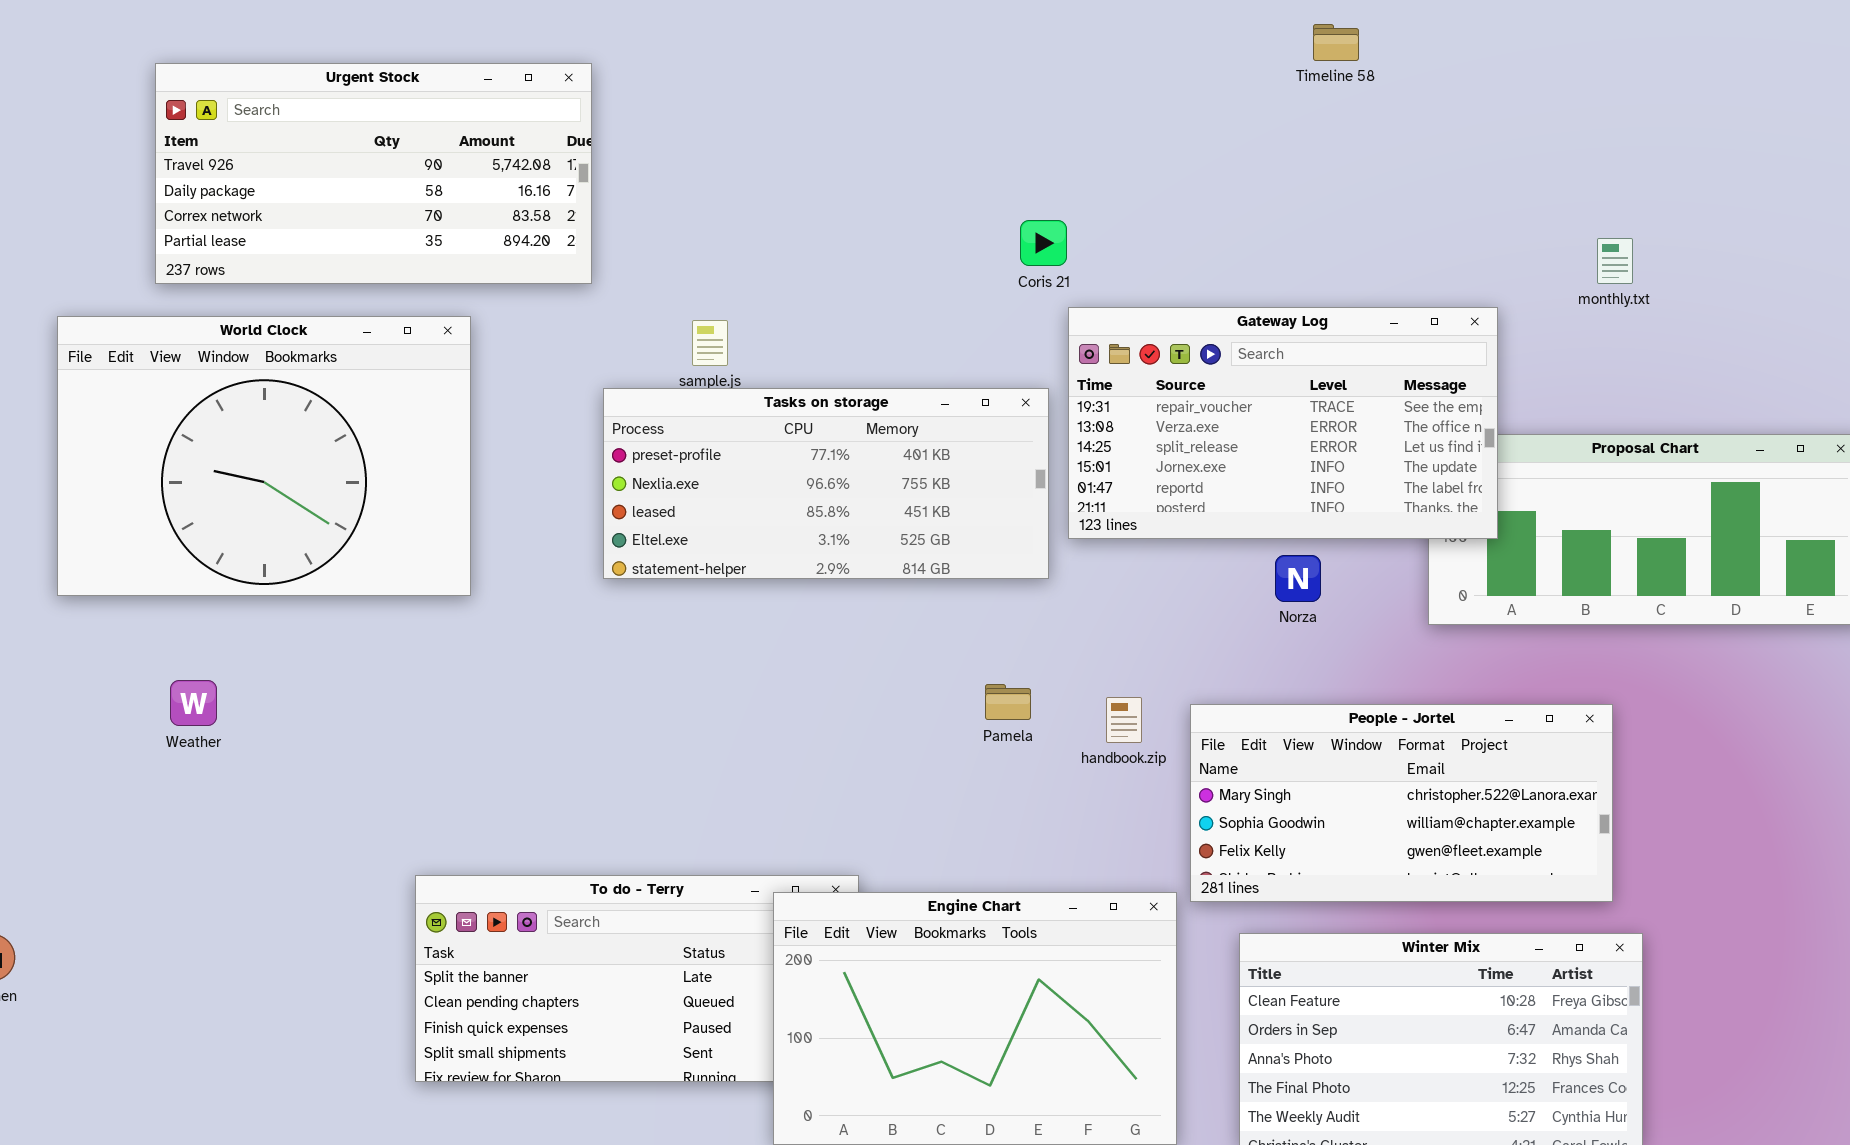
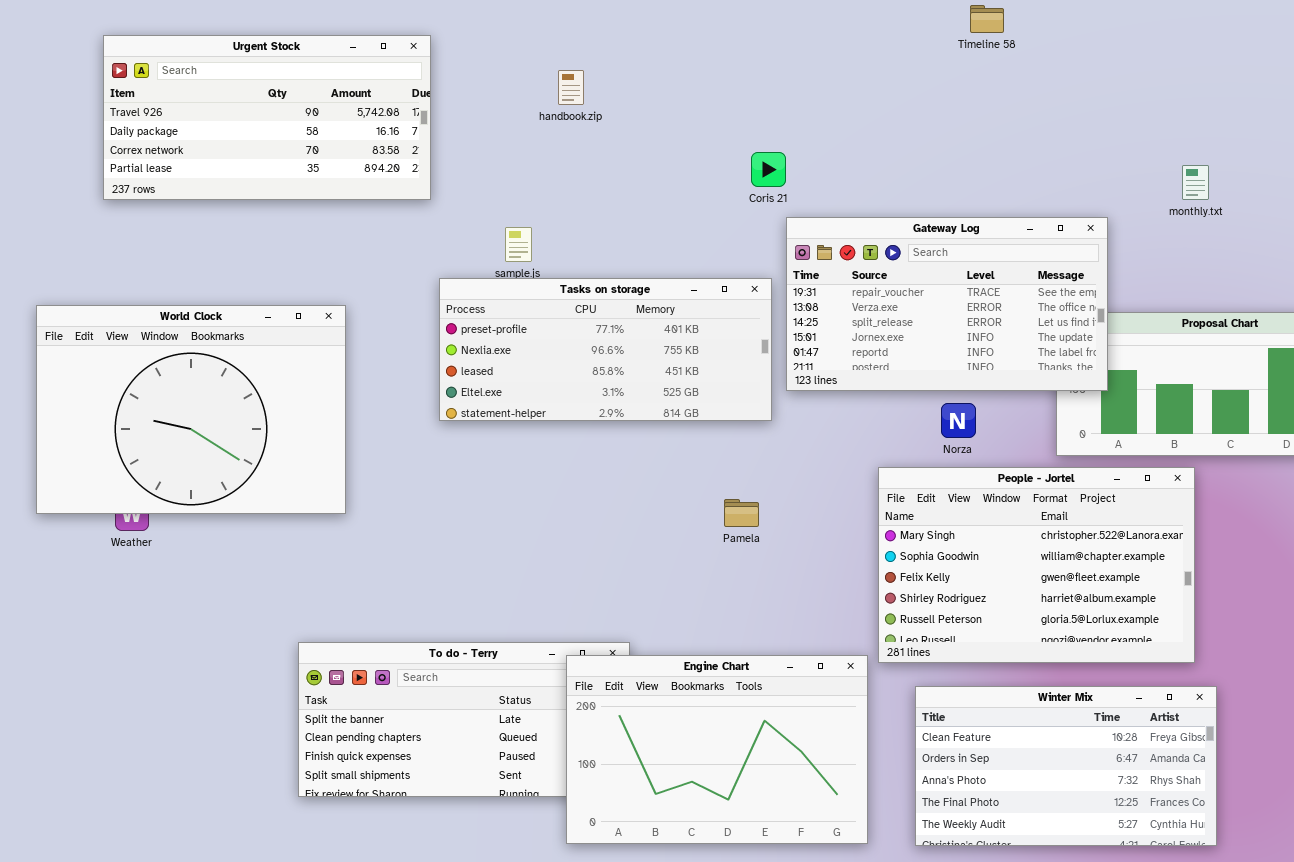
World Clock: [57,316,471,596] -> [36,305,346,514], moved
handbook.zip: [1106,697,1142,743] -> [558,70,584,105], moved
People - Jortel: [1190,704,1613,902] -> [878,467,1195,663], resized

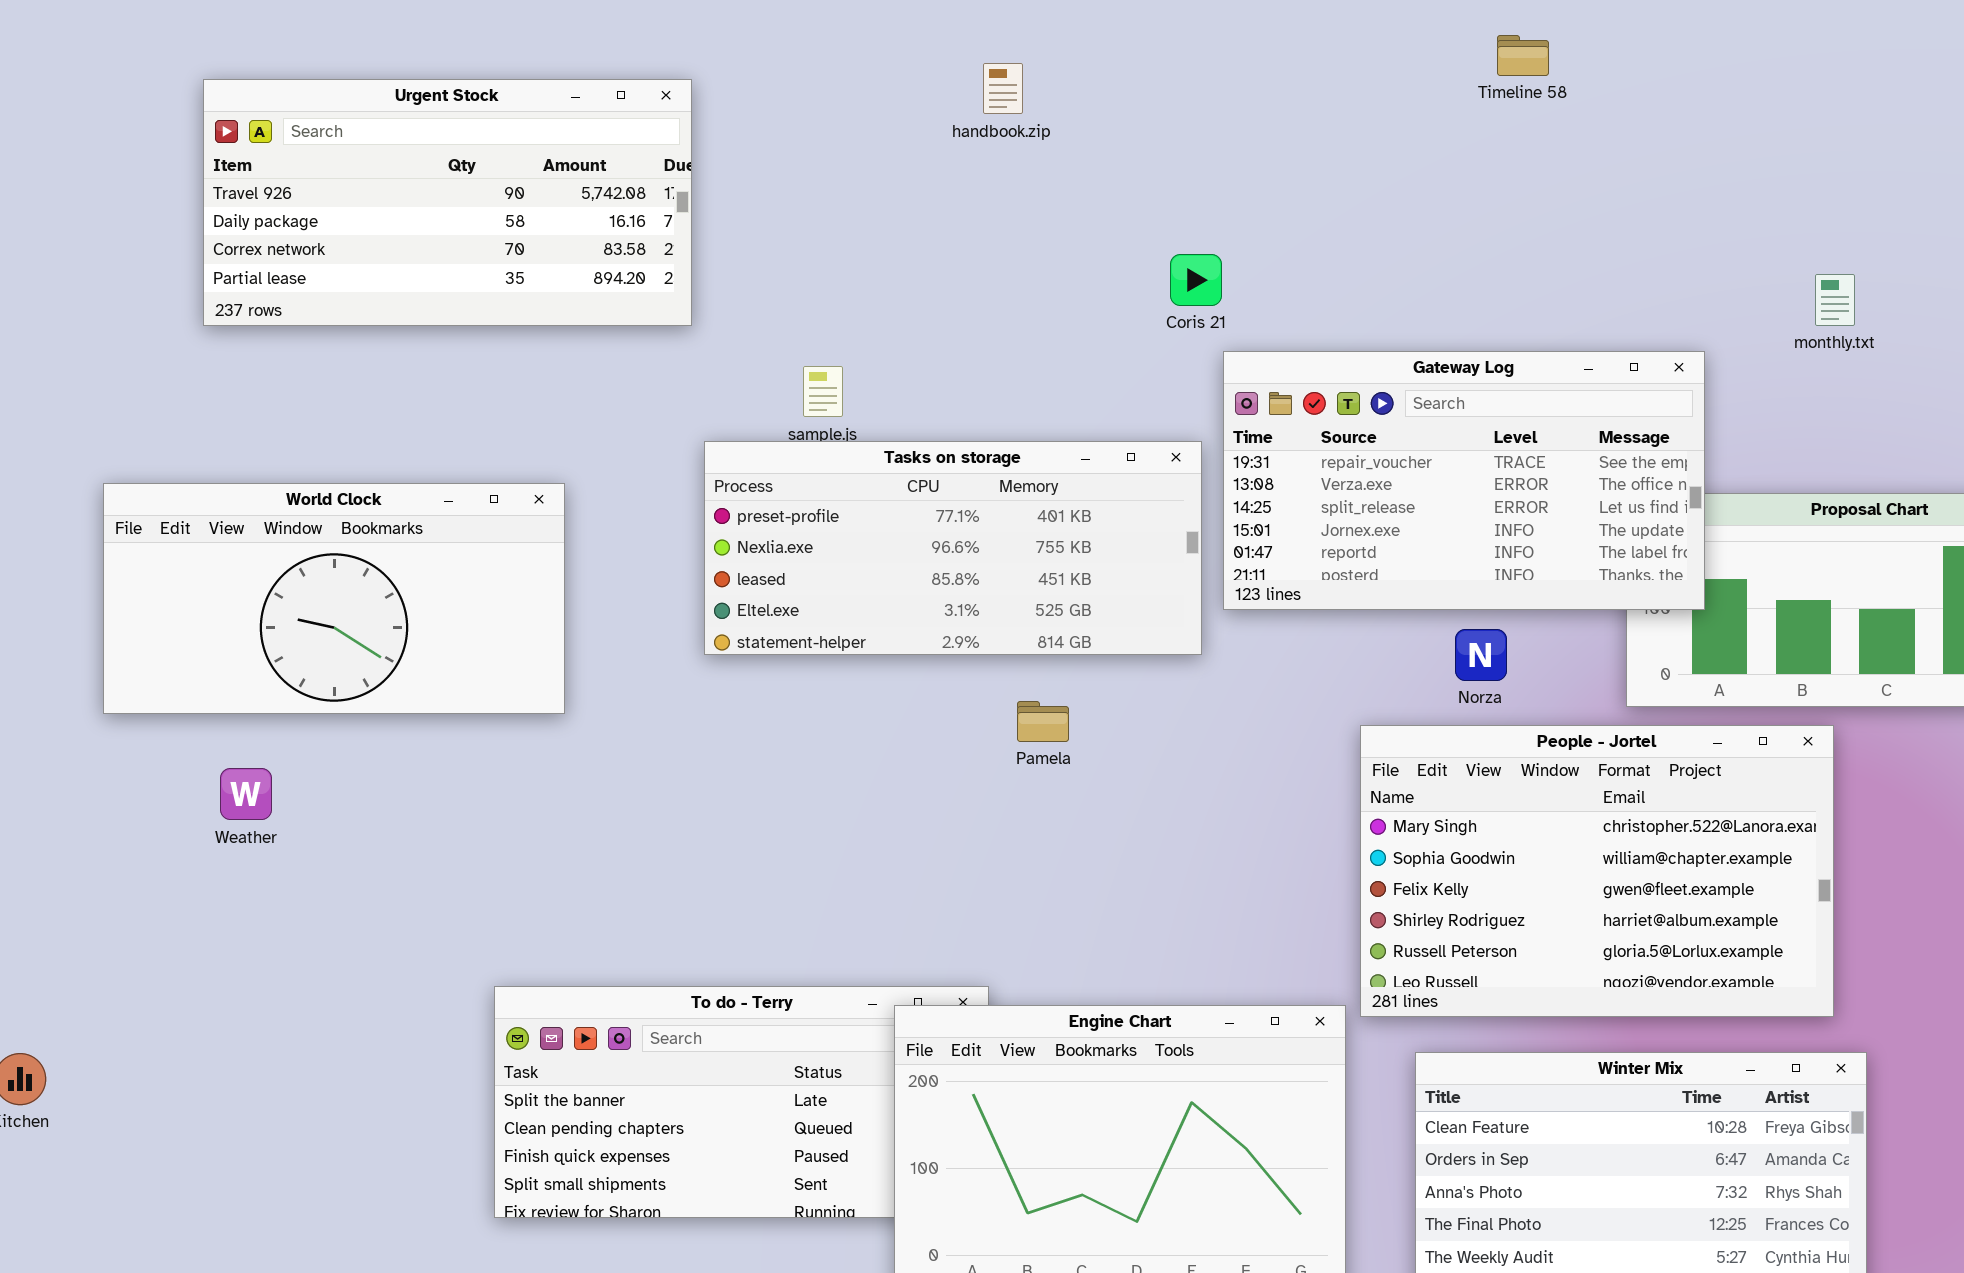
handbook.zip: [558,70,584,105] -> [983,63,1023,114], moved
World Clock: [36,305,346,514] -> [103,483,565,714], resized
Pamela: [724,499,759,527] -> [1017,701,1069,742], moved

